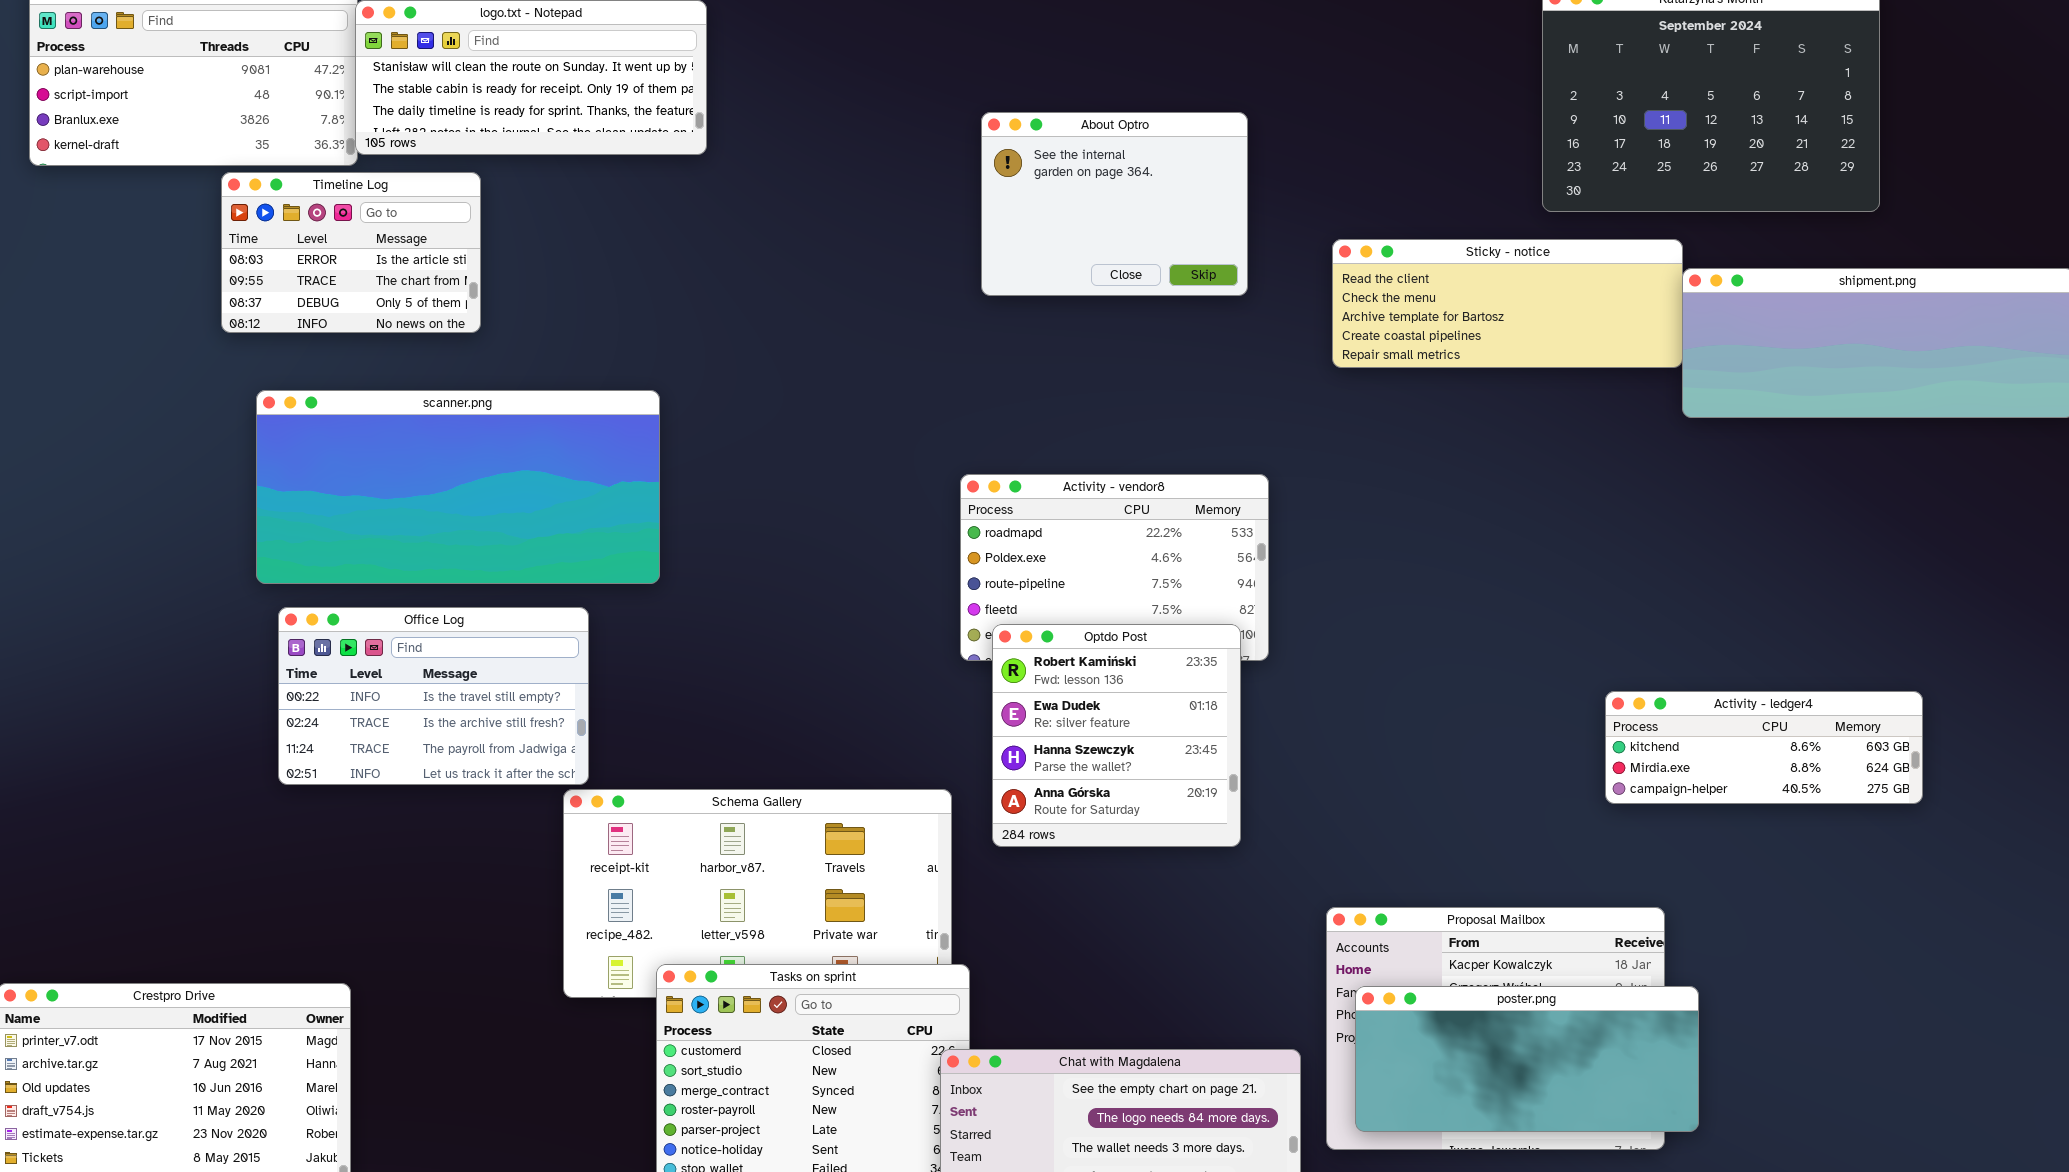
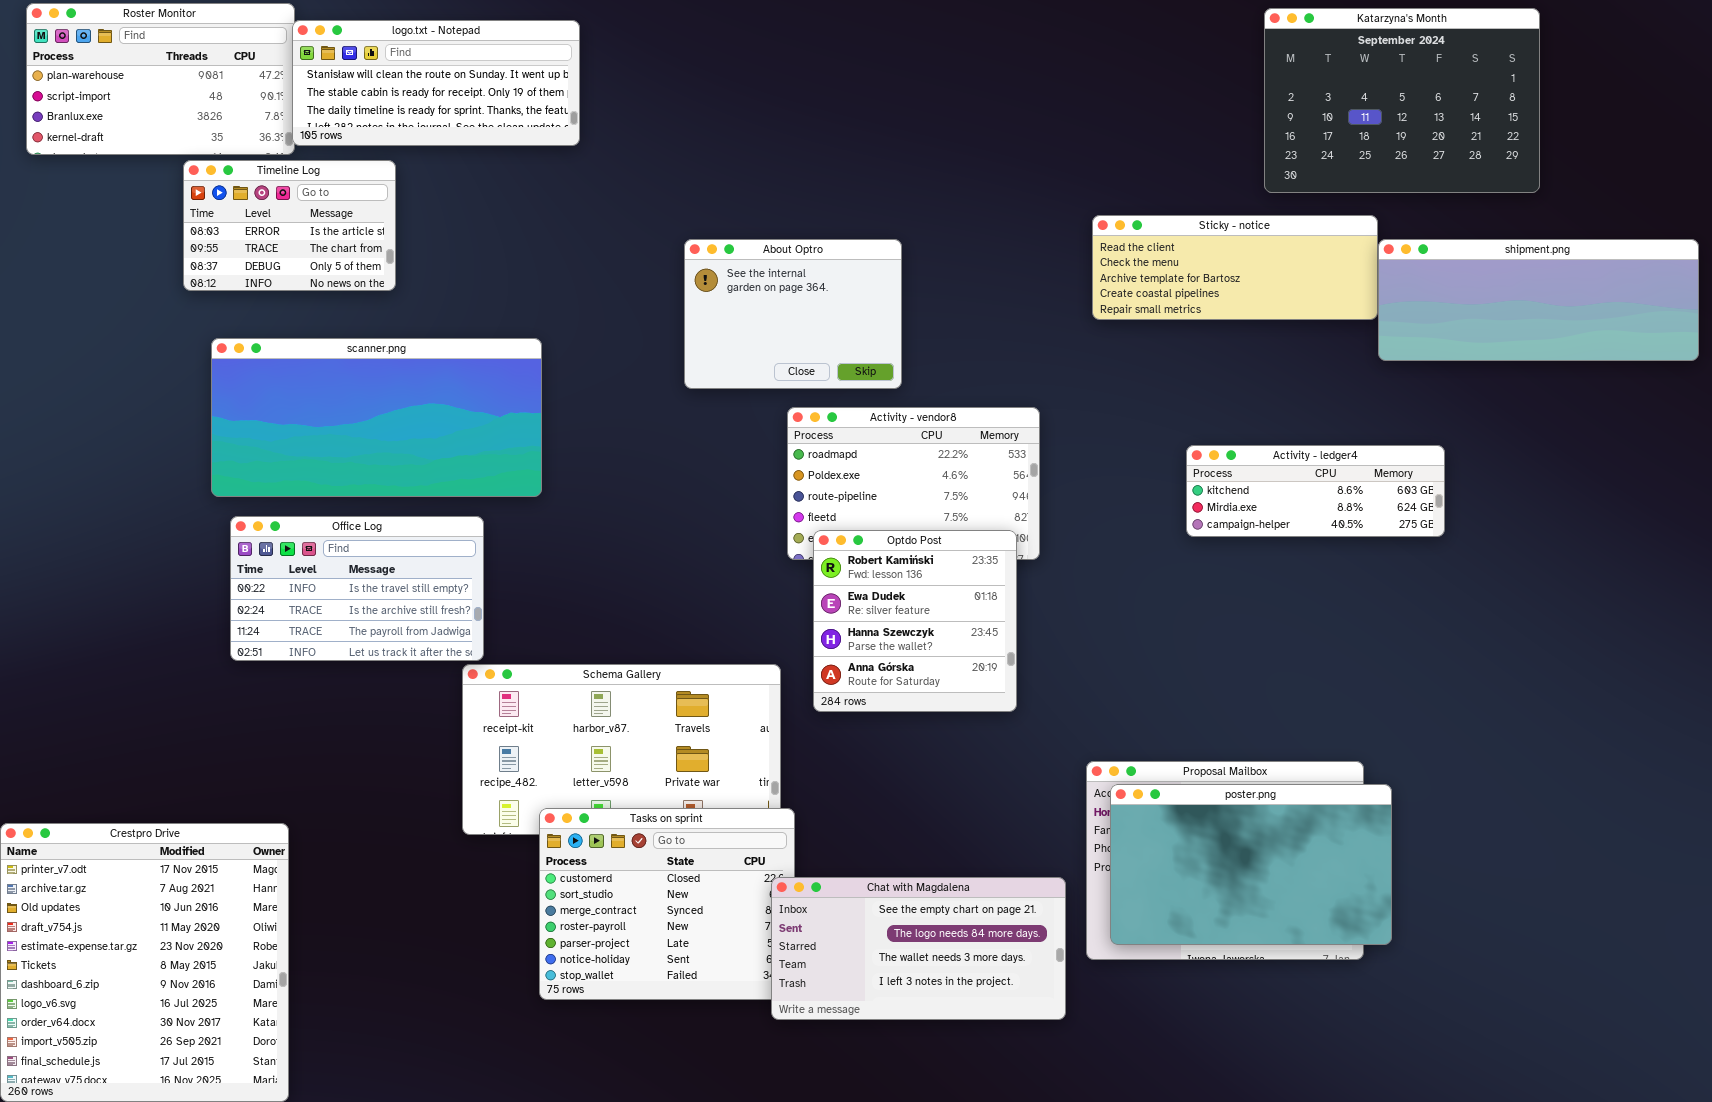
About Optro: [981,112,1248,296] -> [684,239,902,389], moved
Activity - ledger4: [1605,691,1923,804] -> [1186,445,1445,537], moved
poster.png: [1355,986,1699,1132] -> [1110,784,1392,945], resized

